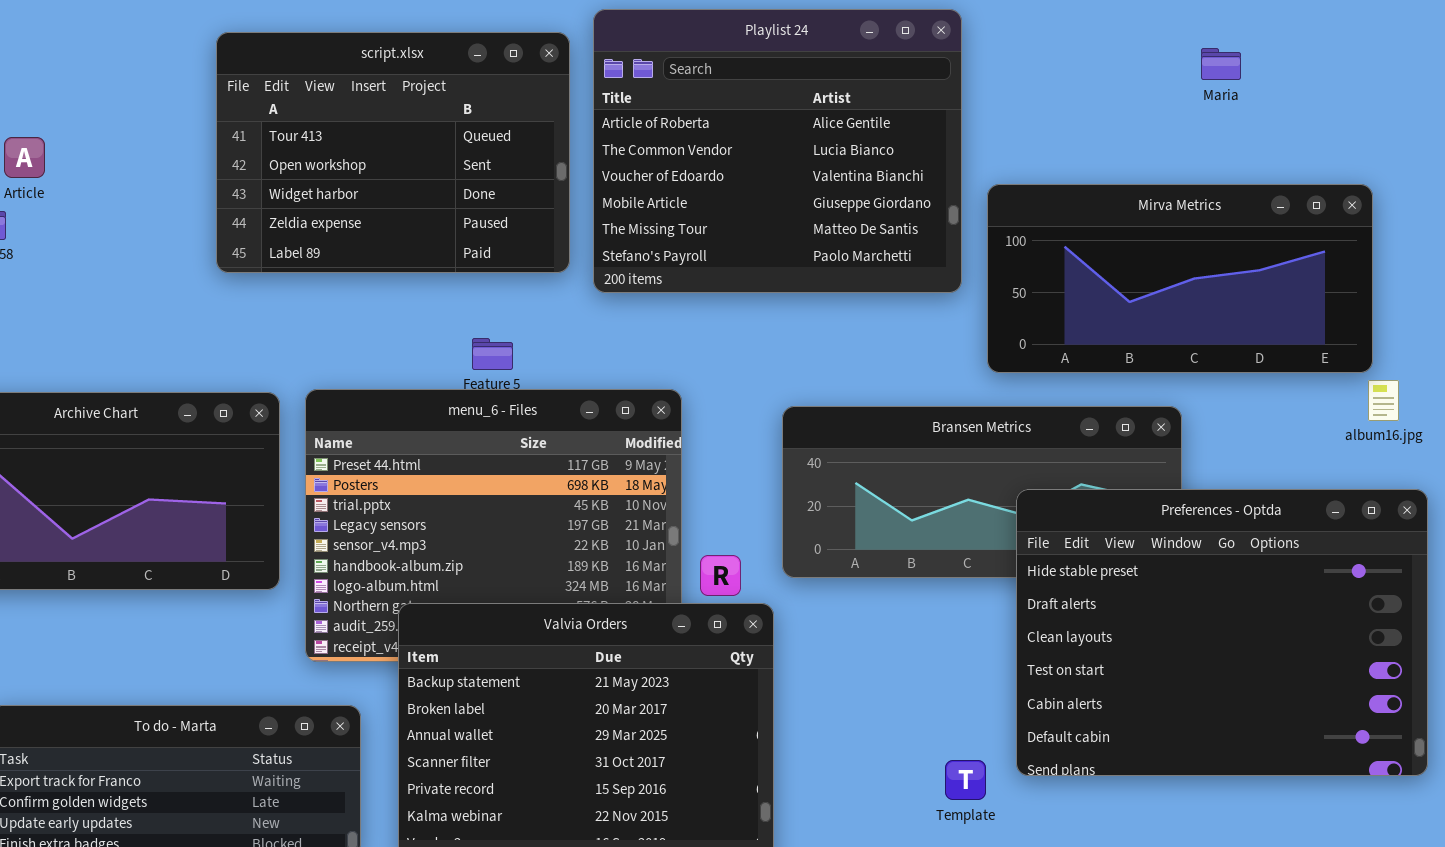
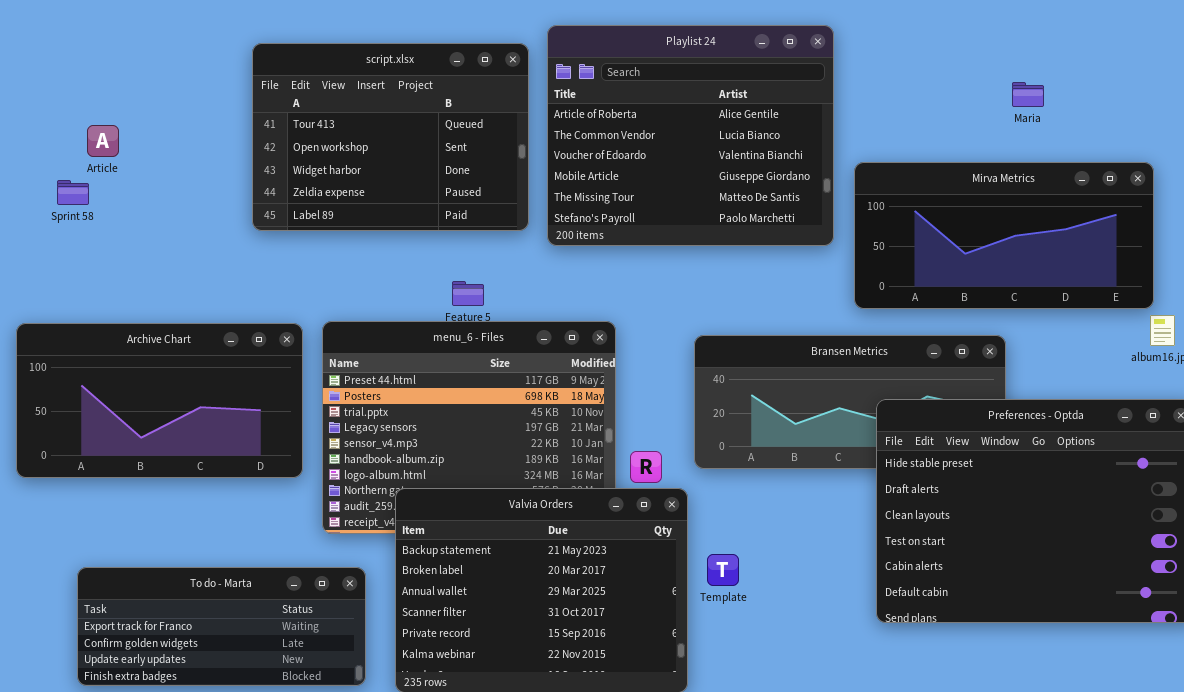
Maria: [1201,48,1241,80] -> [1012,82,1044,107], moved
Template: [945,760,986,800] -> [707,554,739,586], moved

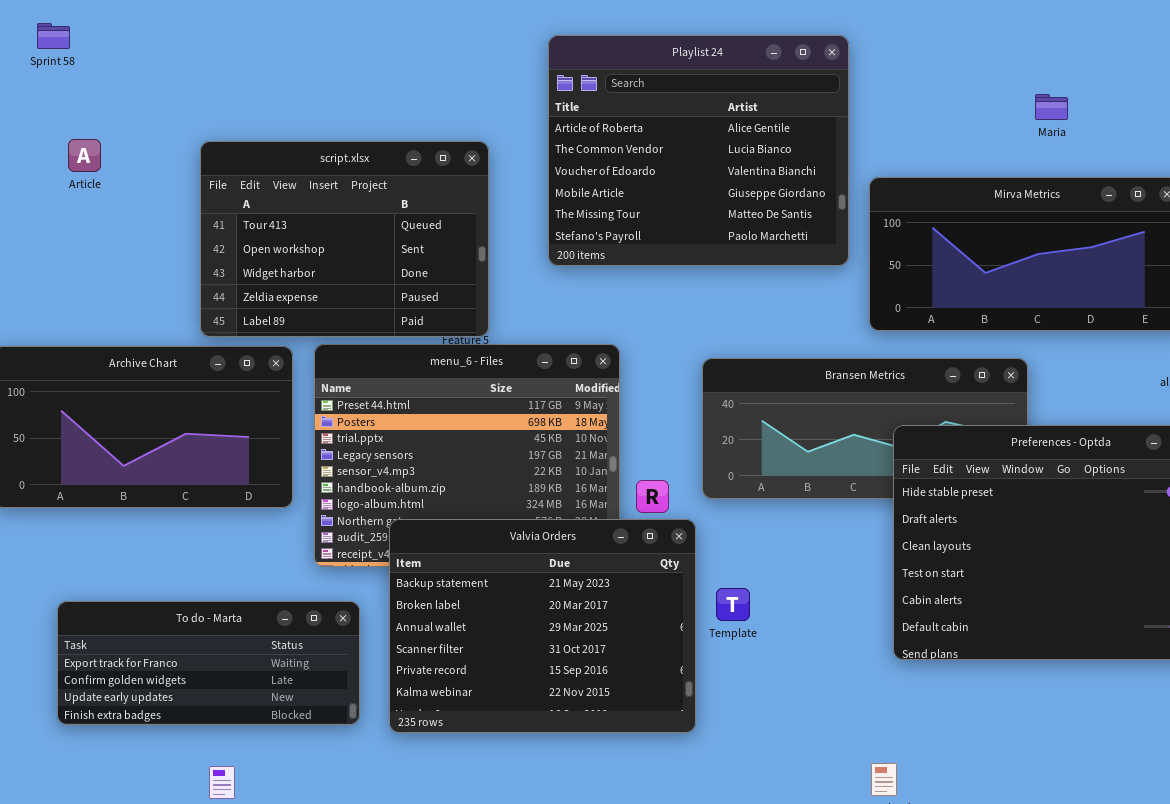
script.xlsx: [252,43,529,231] -> [200,141,489,337], moved
Sprint 58: [57,180,89,205] -> [37,23,70,49], moved

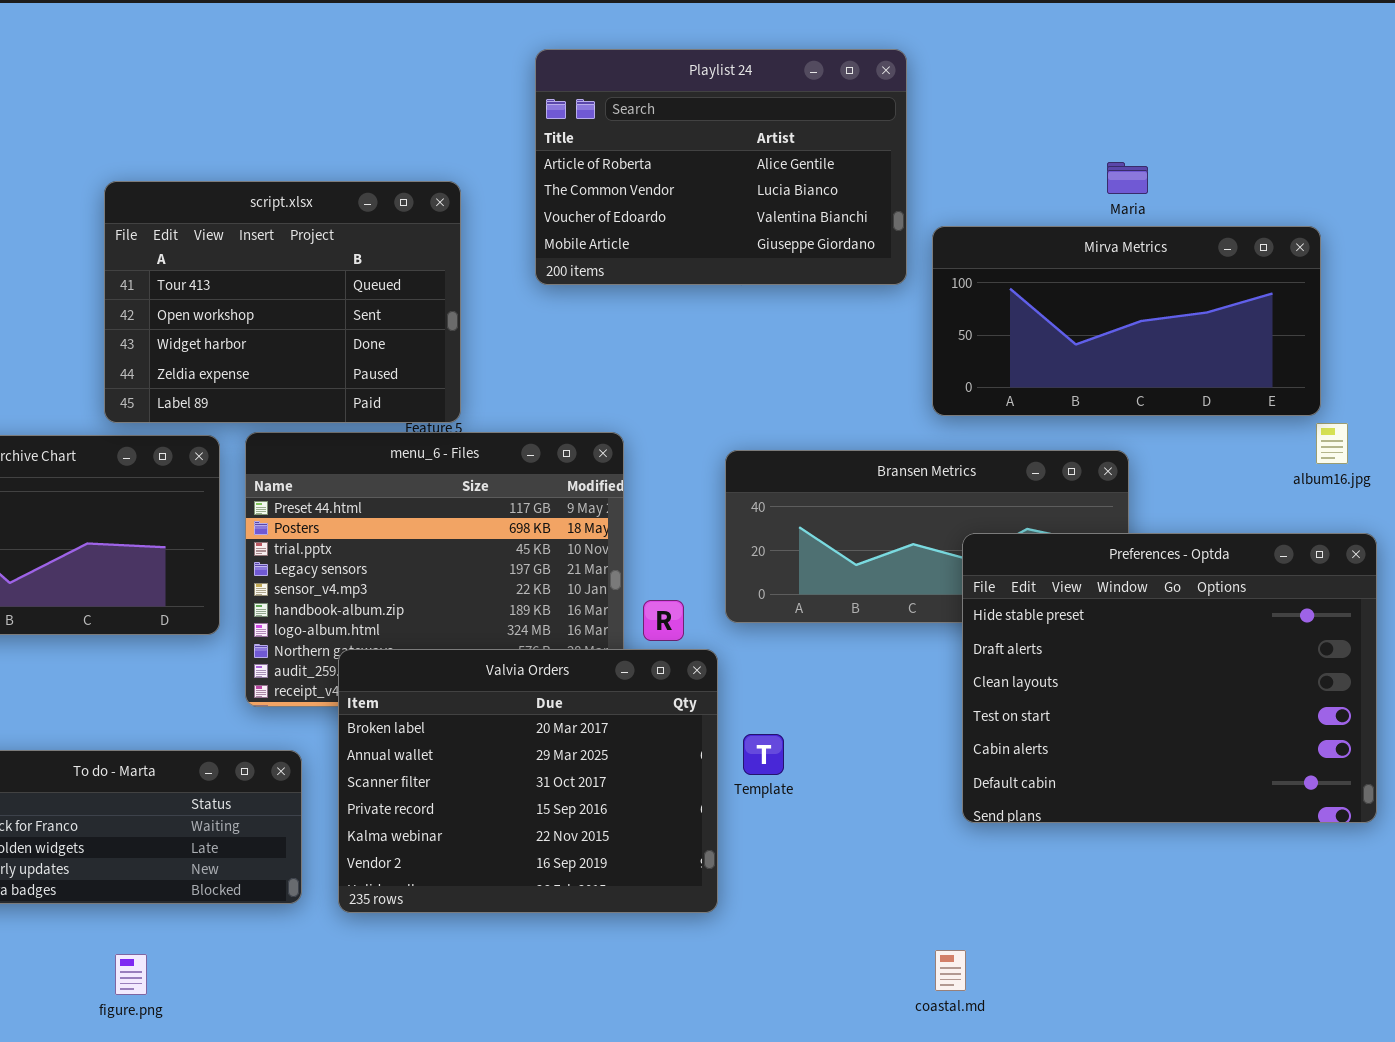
Playlist 24: [548,35,849,266] -> [535,49,907,285], resized
Maria: [1035,94,1068,120] -> [1107,162,1148,194], moved
Valvia Orders: [389,519,696,733] -> [338,649,718,913], scrolled down 1 row

